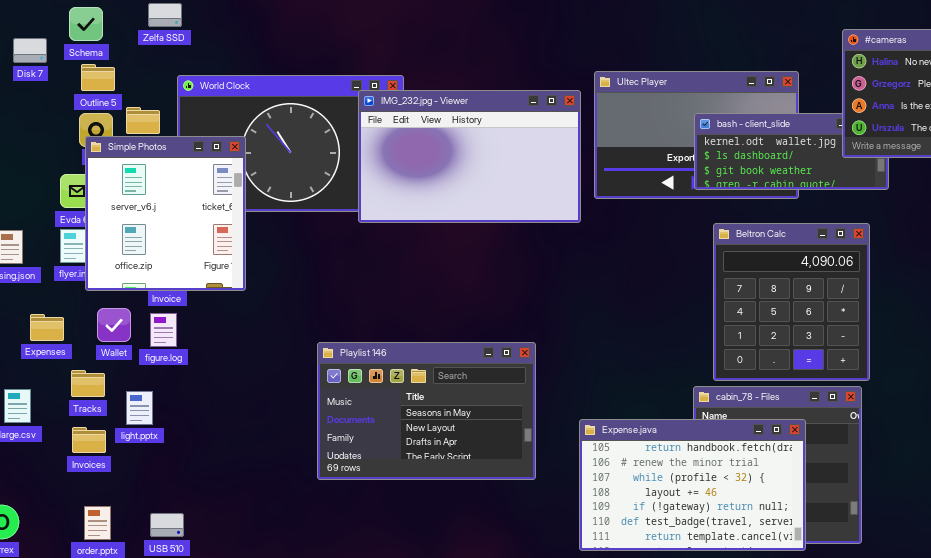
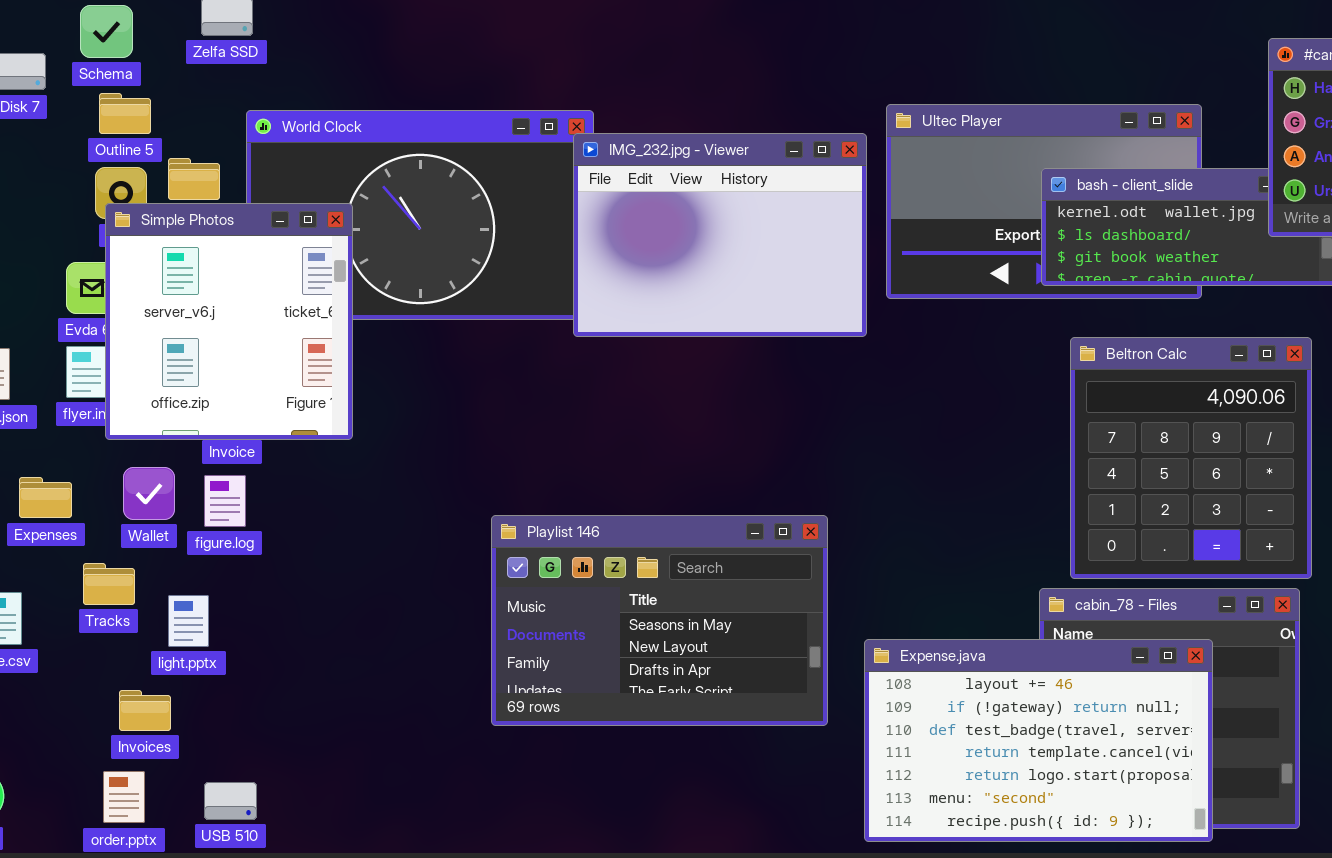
IMG_232.jpg - Viewer: [358,90,581,223] -> [573,133,867,337], resized
Playlist 146: [317,342,536,480] -> [491,515,828,726], moved
Expense.java: [579,419,806,551] -> [864,639,1213,842], scrolled down 3 rows
Invoices: [72,427,106,453] -> [119,690,171,731], moved

